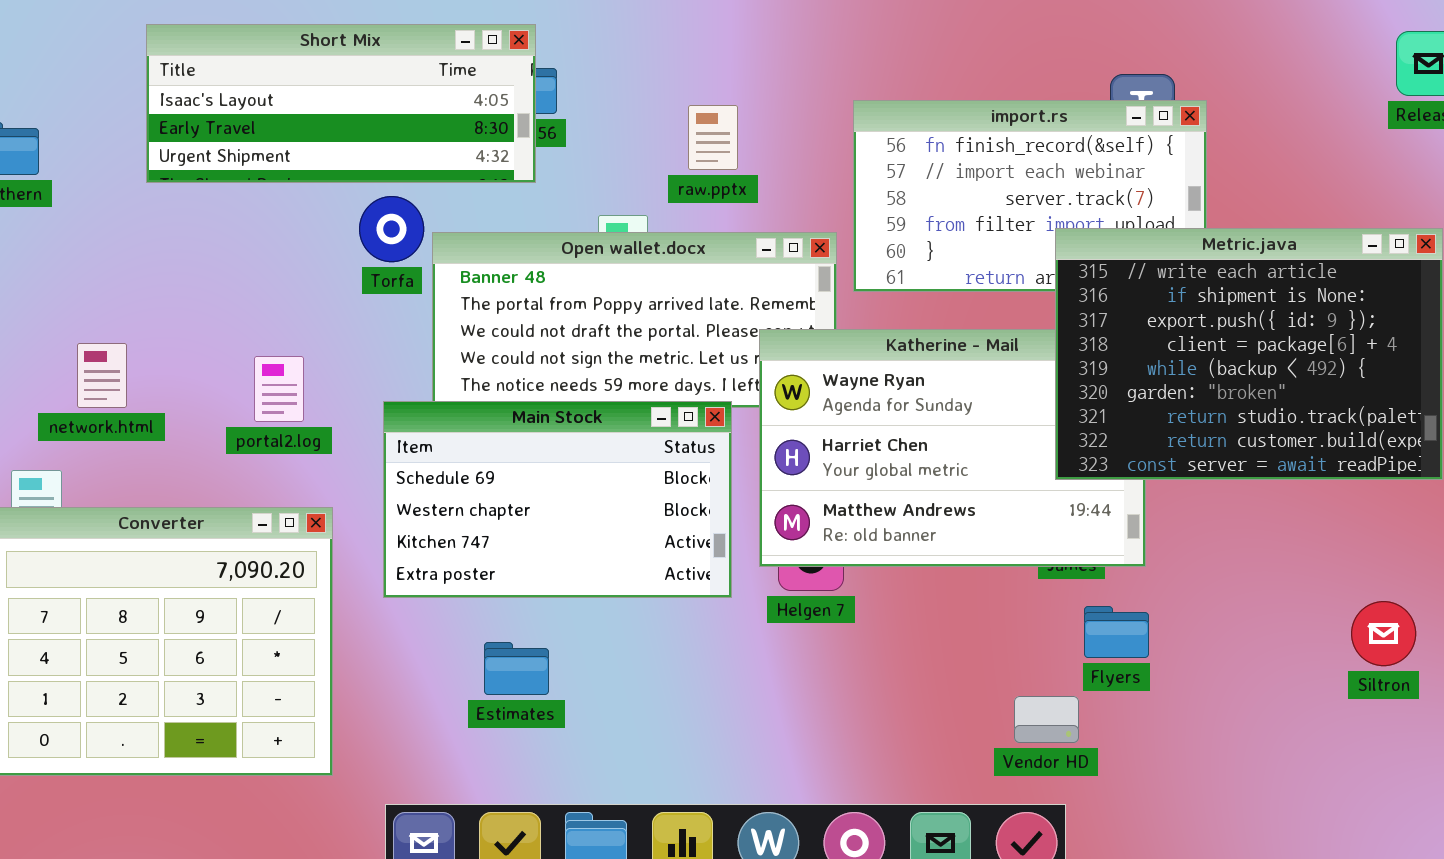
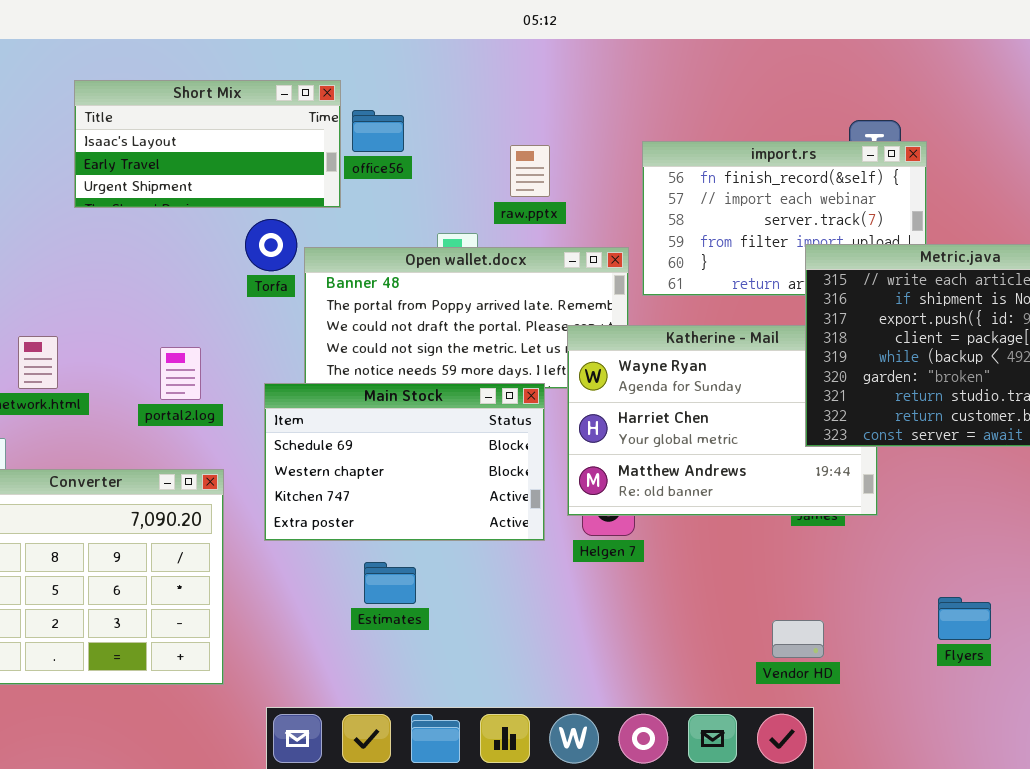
Short Mix: [146,24,536,183] -> [74,80,341,208], resized
Flyers: [1084,606,1149,658] -> [938,597,991,640], moved
Estimates: [484,642,549,695] -> [364,562,416,604], moved

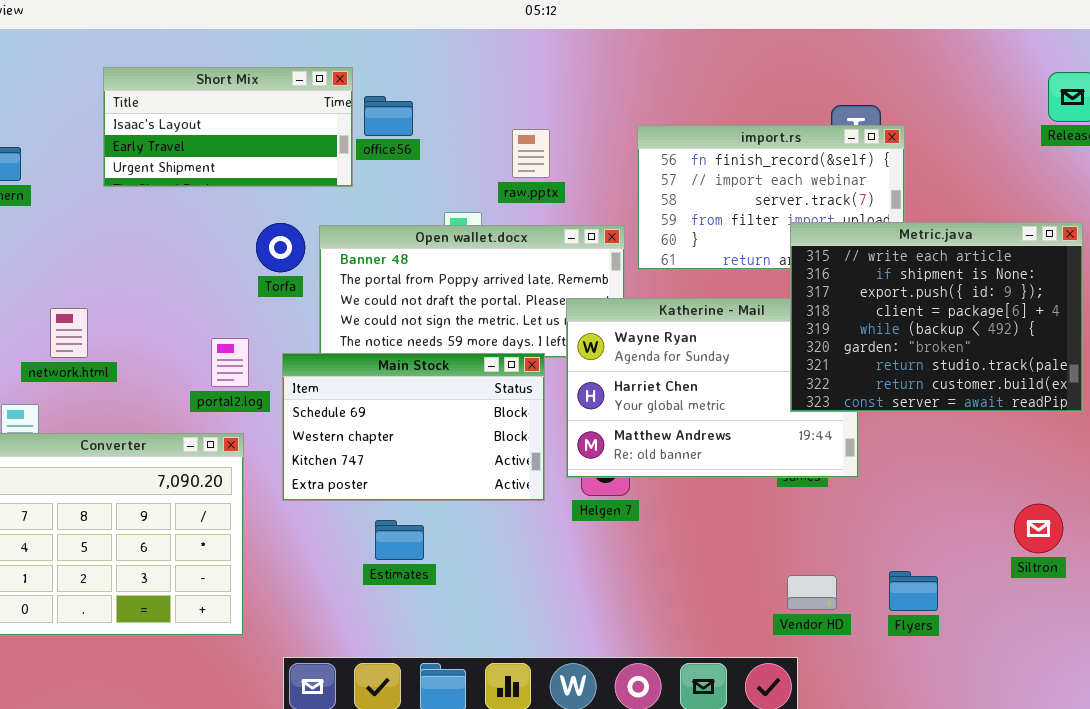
Torfa: [245,219,297,271] -> [256,223,305,272], moved
portal2.log: [160,347,201,400] -> [211,338,249,387], moved
Flyers: [938,597,991,640] -> [889,571,938,611], moved
Vendor HD: [772,620,824,658] -> [787,575,837,610], moved

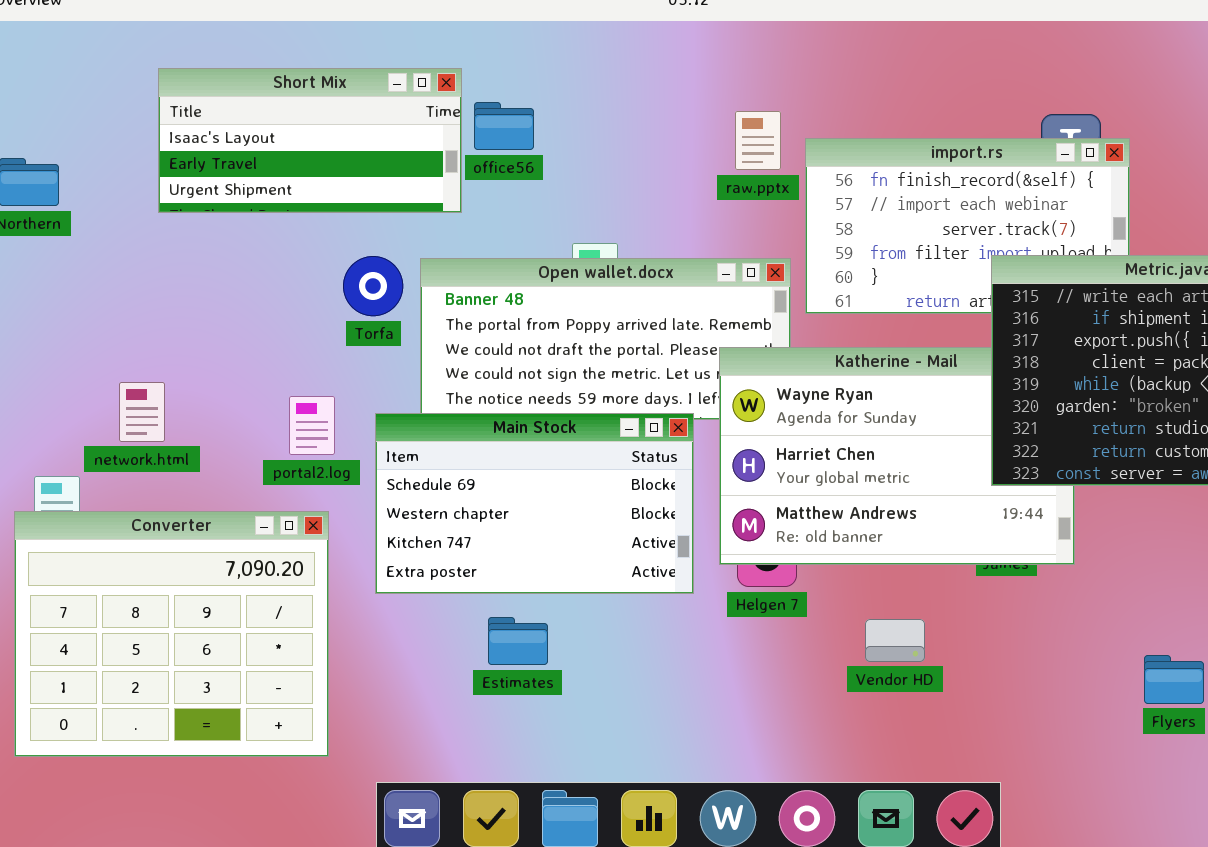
raw.pptx: [512,129,550,178] -> [735,111,781,170], moved
network.html: [50,308,88,358] -> [119,382,165,442], moved
Flyers: [889,571,938,611] -> [1144,655,1204,704], moved
Vendor HD: [787,575,837,610] -> [865,619,925,662], moved

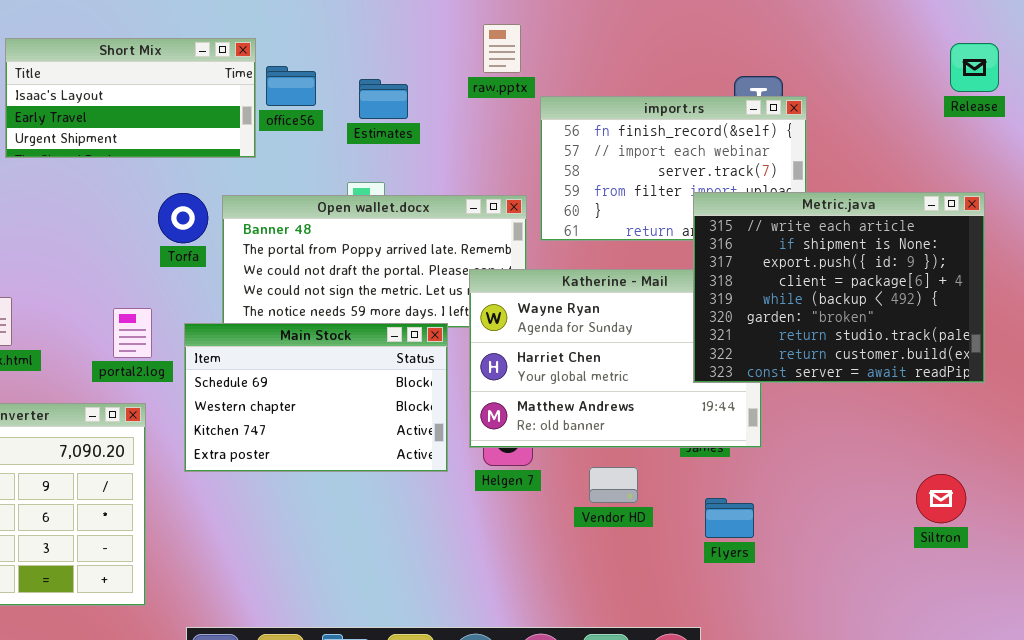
raw.pptx: [735,111,781,170] -> [483,24,521,73], moved
Estimates: [488,617,548,665] -> [359,79,408,119], moved
Vendor HD: [865,619,925,662] -> [589,467,638,503], moved
Flyers: [1144,655,1204,704] -> [705,498,754,538], moved

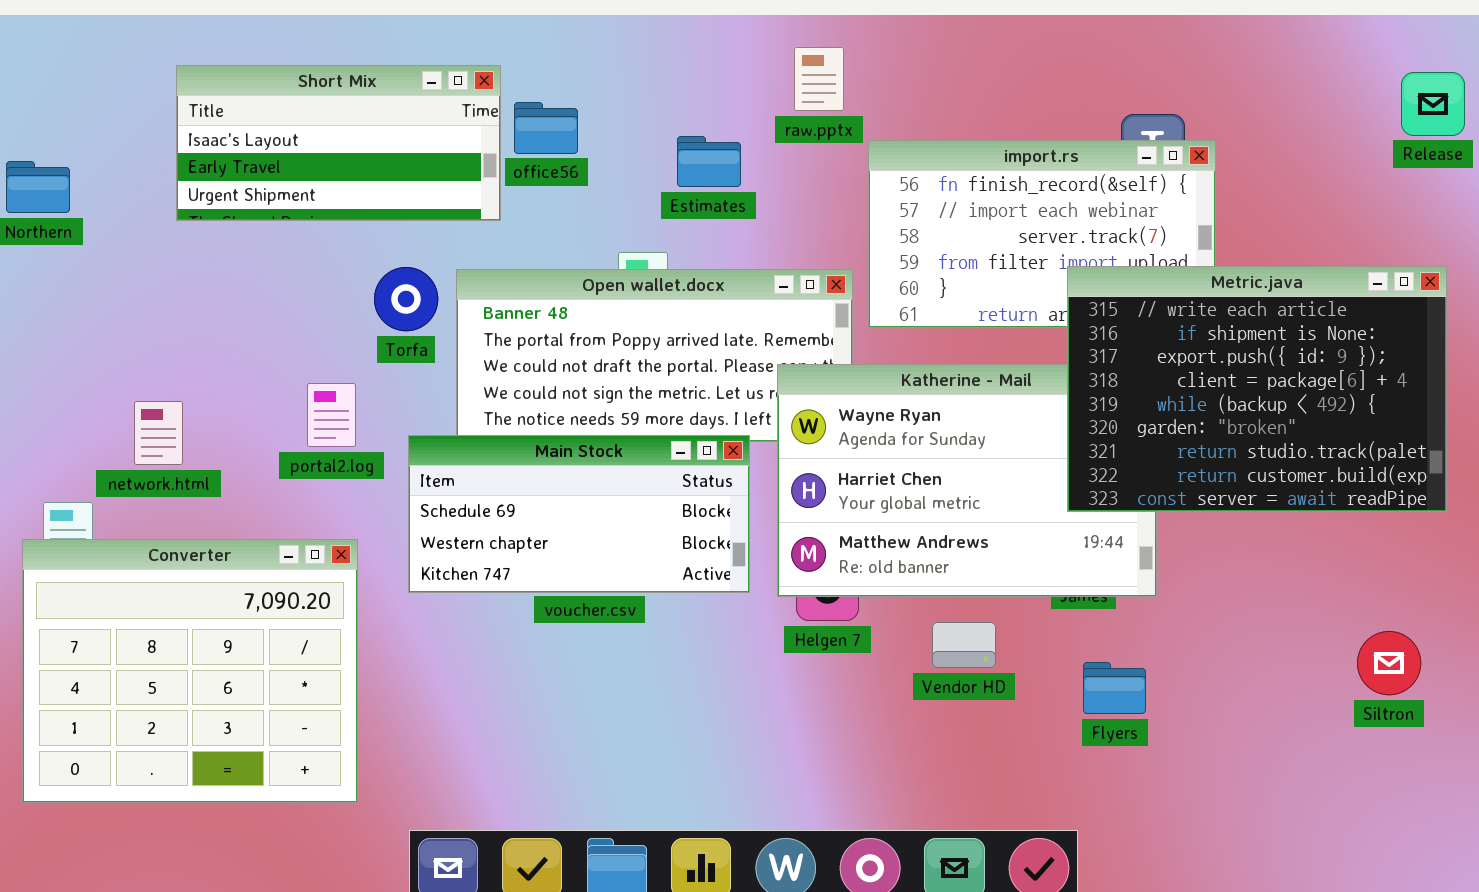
Estimates: [359,79,408,119] -> [677,136,741,187], moved
portal2.log: [113,308,152,358] -> [307,383,356,447], moved
Main Stock: [184,323,448,472] -> [408,435,750,593], resized

